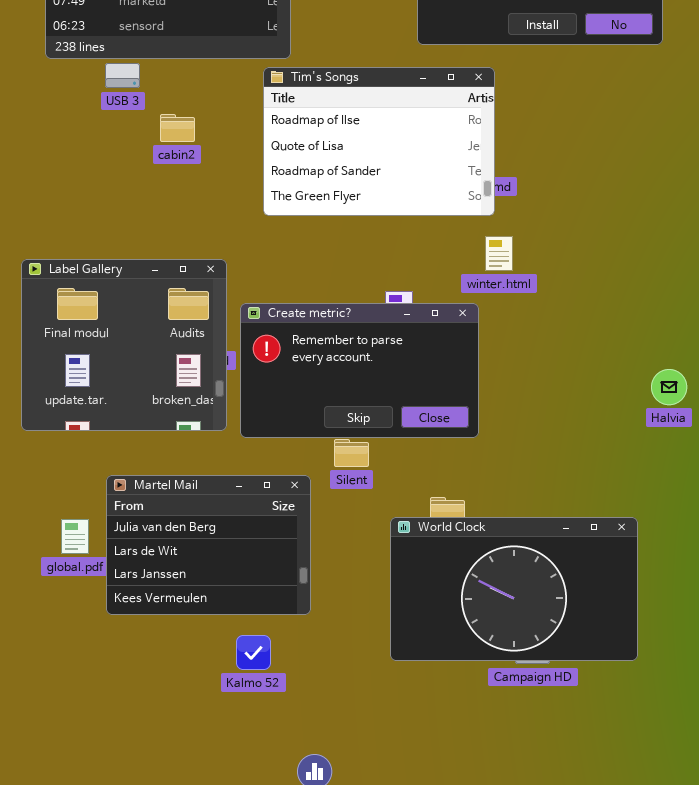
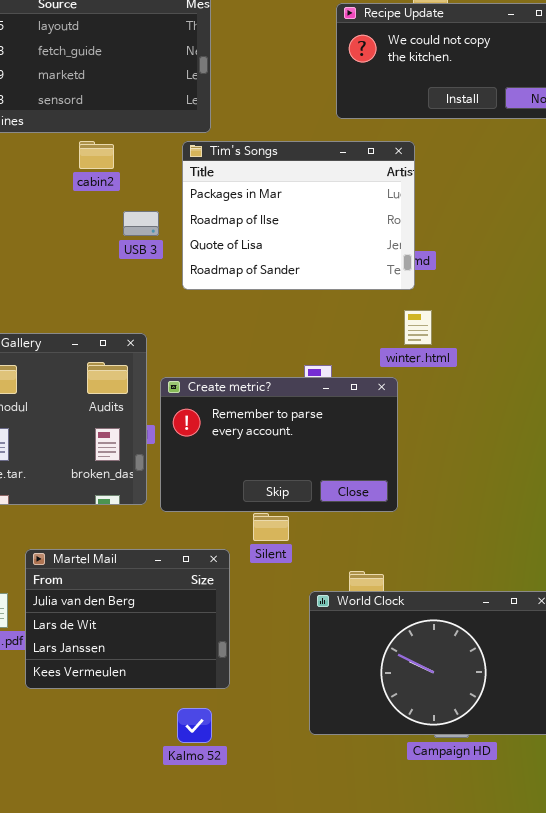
USB 3: [105,63,140,88] -> [123,211,159,236], moved
Tim's Songs: [263,67,495,216] -> [182,141,415,290], scrolled up 1 row
cabin2: [160,114,195,142] -> [79,141,114,169], moved
Kalmo 52: [236,635,271,670] -> [177,708,212,743], moved

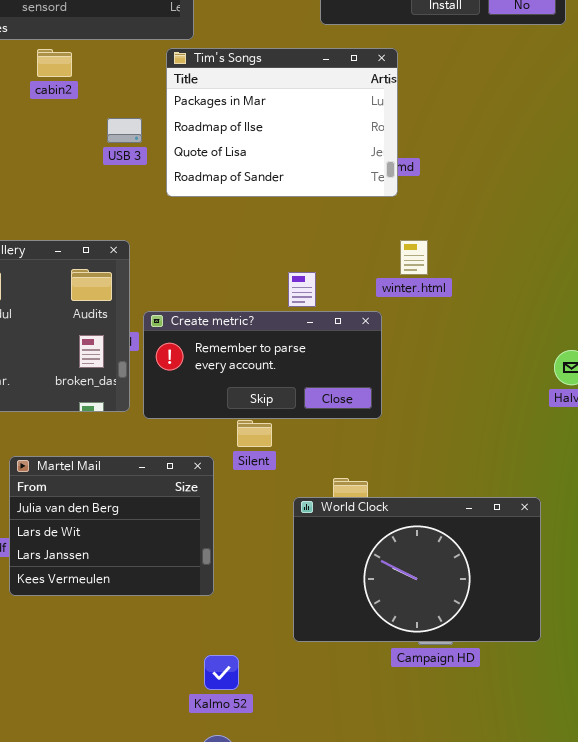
cabin2: [79,141,114,169] -> [37,49,72,77], moved
winter.html: [404,310,432,345] -> [400,240,428,275], moved
Create metric?: [160,377,398,512] -> [143,311,382,419], resized
Kalmo 52: [177,708,212,743] -> [204,655,239,690], moved

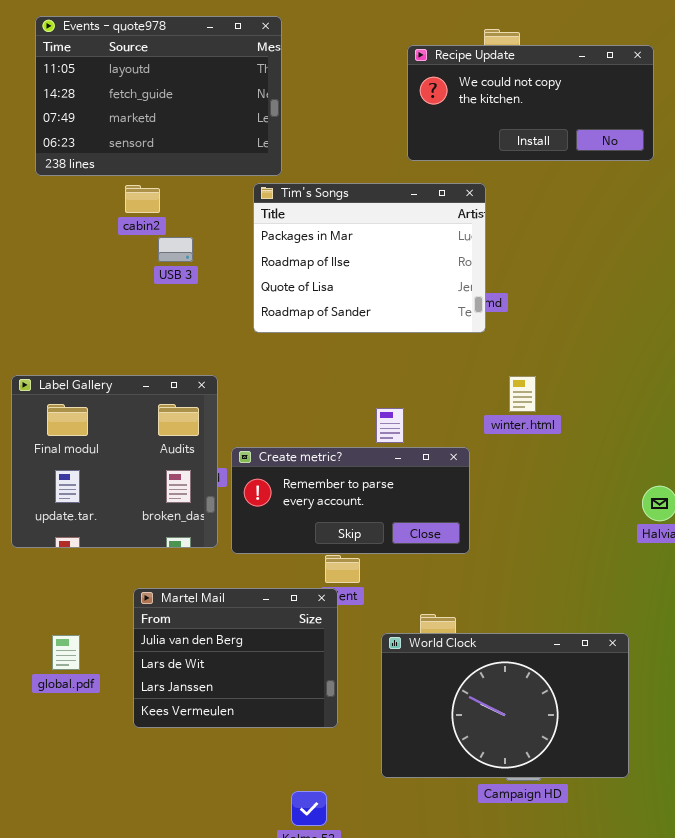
USB 3: [107,118,142,143] -> [158,237,193,262], moved
winter.html: [400,240,428,275] -> [509,376,536,412], moved
Martel Mail: [9,456,214,596] -> [133,588,338,728], moved

